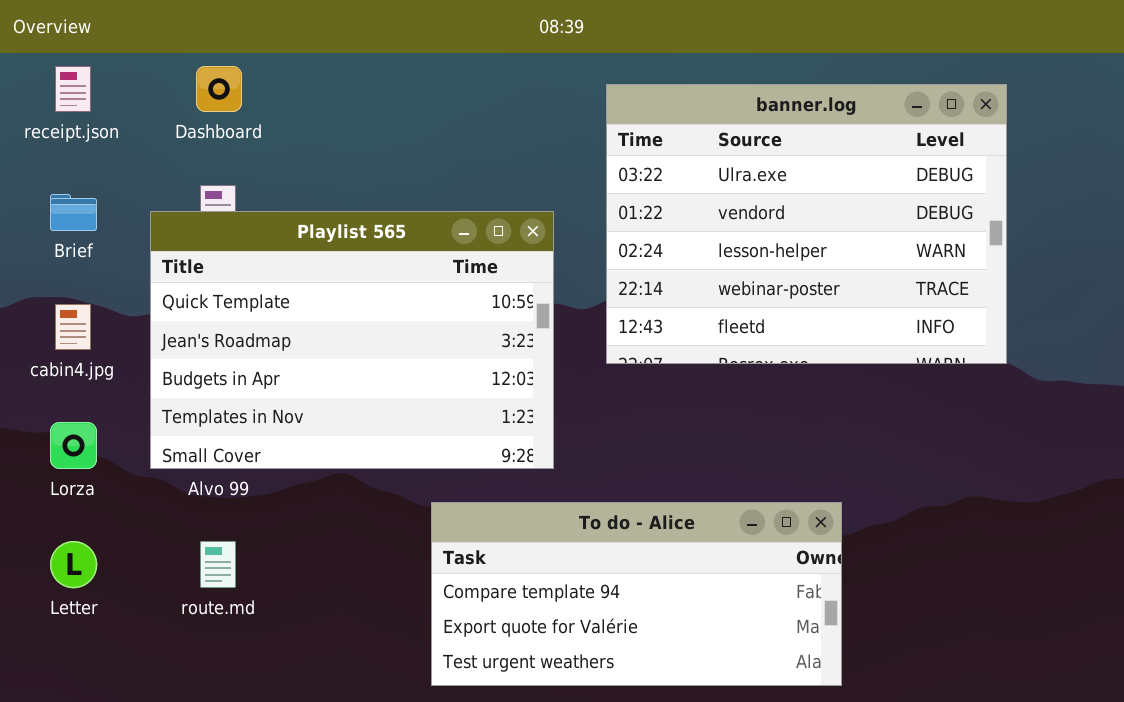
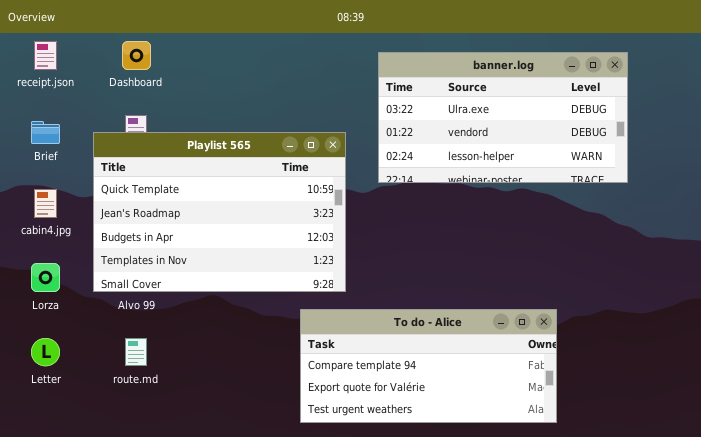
banner.log: [606,84,1007,364] -> [378,52,628,183], resized
To do - Alice: [431,502,842,686] -> [300,309,557,423], moved

